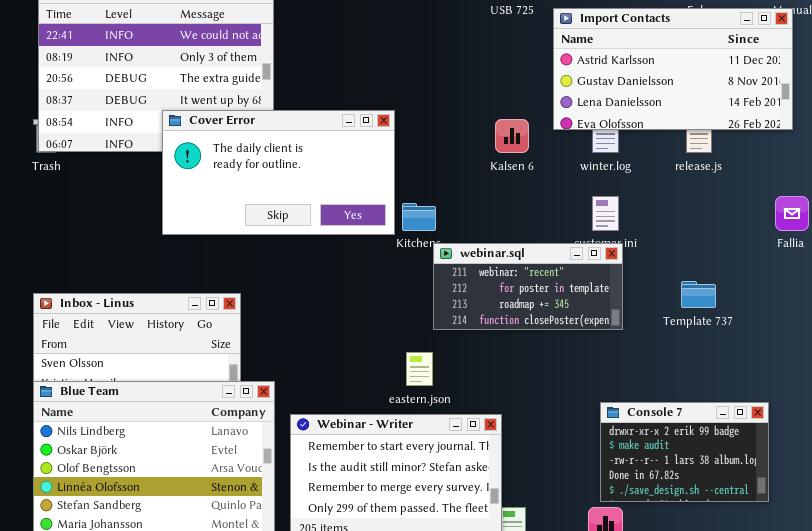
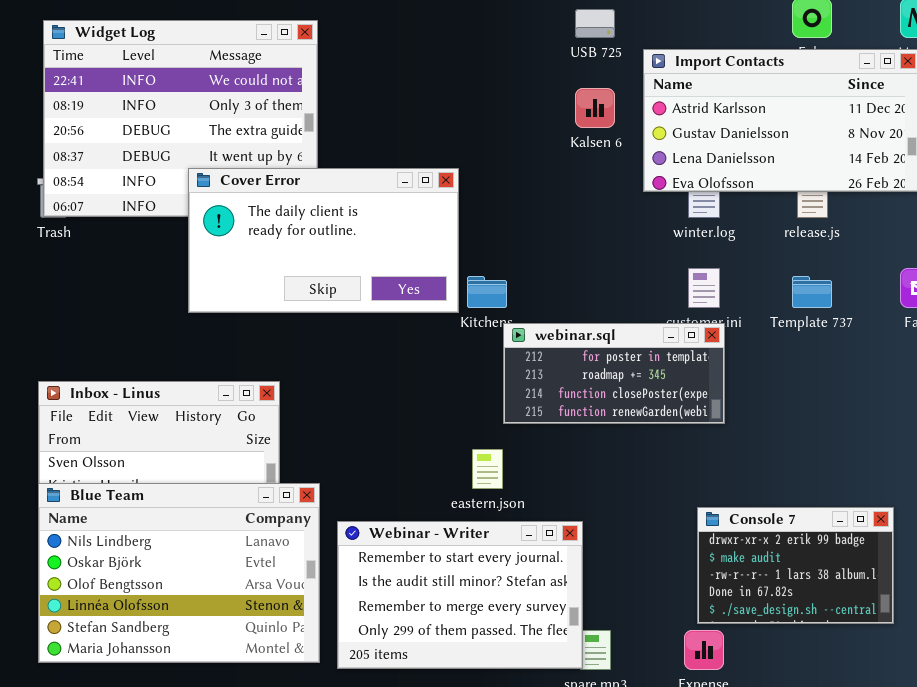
Kalsen 6: [495,119,529,153] -> [575,88,615,128], moved
webinar.sql: [433,243,623,330] -> [503,323,725,424], scrolled down 1 row
Template 737: [681,281,716,308] -> [792,276,832,308], moved

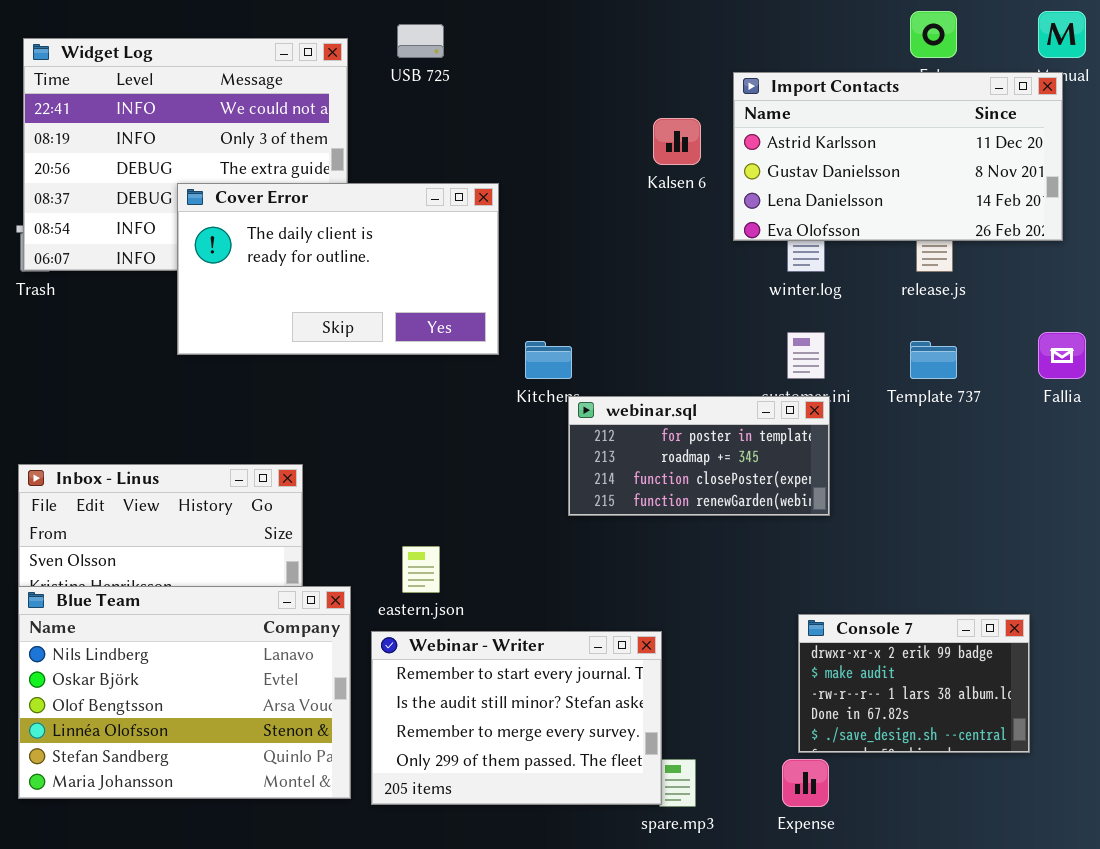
USB 725: [575,9,615,38] -> [397,24,444,58], moved
Cover Error: [188,168,459,313] -> [177,183,499,355], moved
eastern.json: [472,449,503,489] -> [402,546,440,593], moved

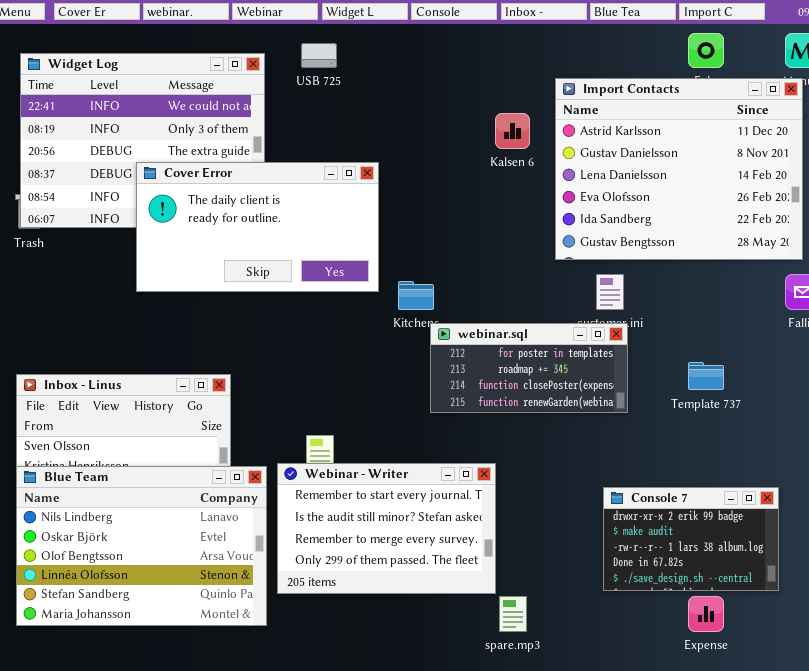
Import Contacts: [733,72,1063,241] -> [555,78,803,260], resized
Template 737: [910,341,957,379] -> [688,362,724,390], moved
Webinar - Writer: [371,631,662,805] -> [277,463,496,594], moved
Expense: [782,759,829,807] -> [688,596,724,632], moved

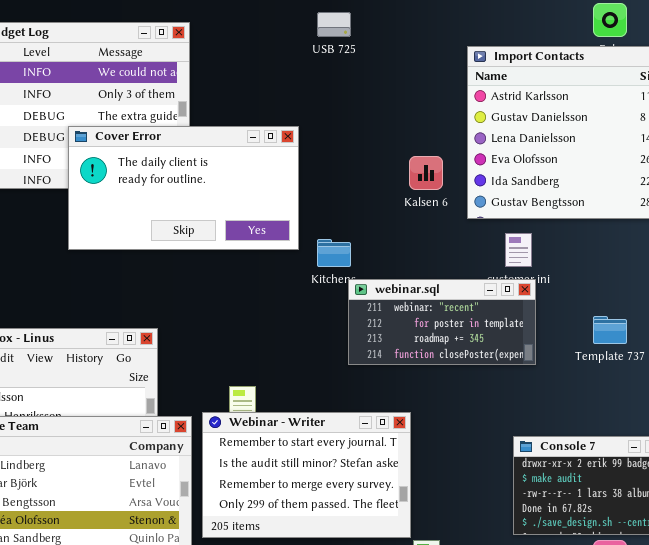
USB 725: [301,43,337,68] -> [317,12,351,37], moved
Kalsen 6: [495,113,530,149] -> [409,156,443,190], moved
webinar.sql: [430,323,628,413] -> [348,279,536,365], scrolled up 1 row

